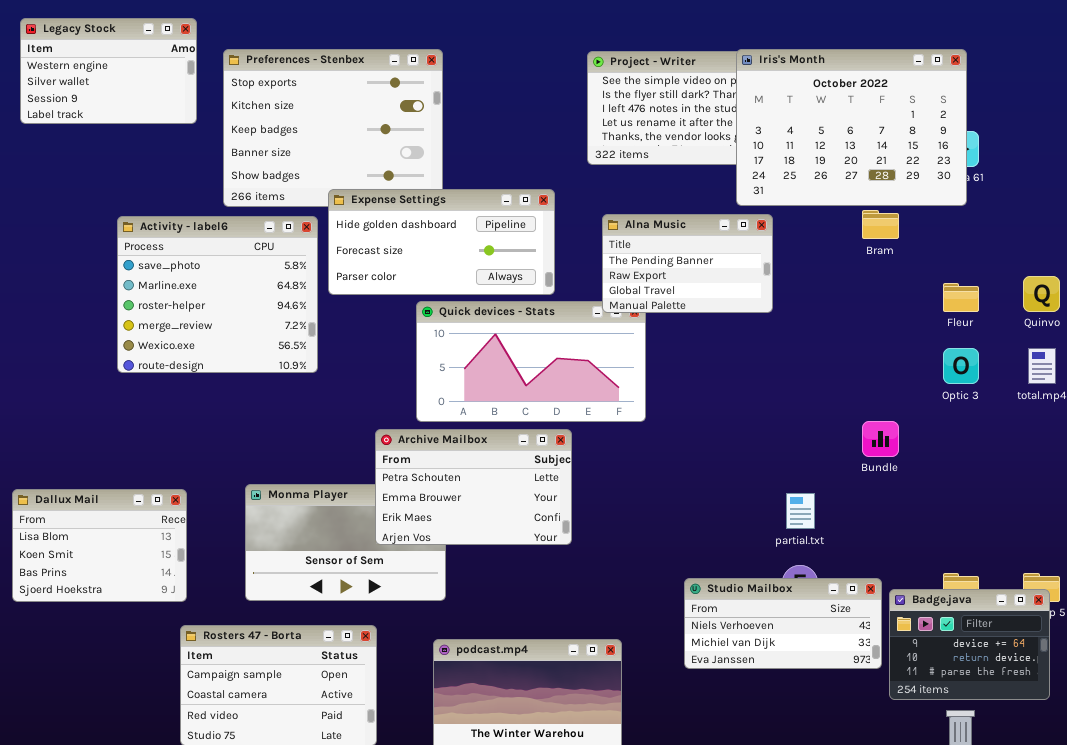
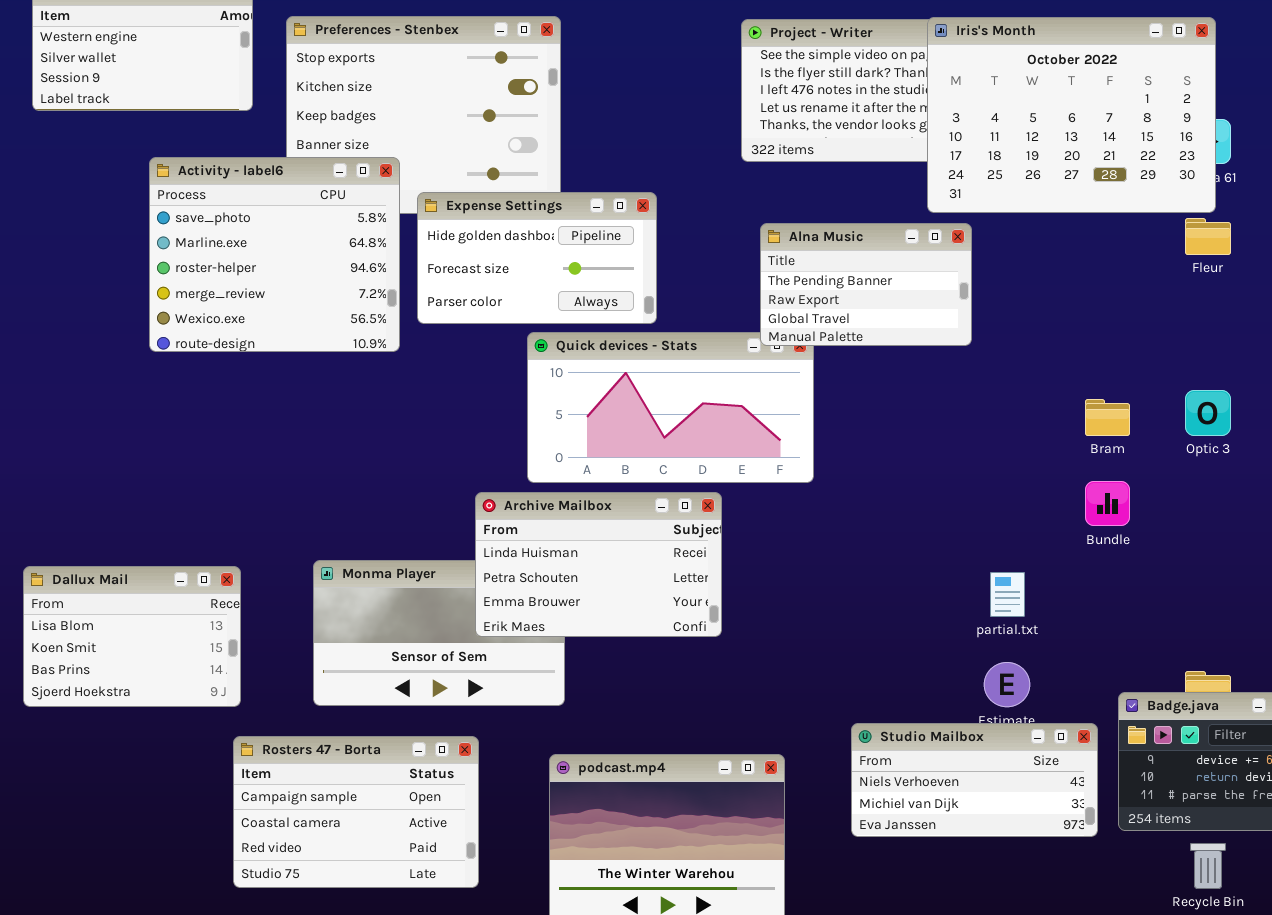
Expense Settings: [328,189,555,295] -> [417,192,657,324], resized
Bram: [862,210,899,239] -> [1085,399,1130,436], moved
Activity - label6: [117,216,318,373] -> [149,157,400,352], moved
Fleur: [943,283,979,312] -> [1185,218,1231,255], moved
Archive Mailbox: [375,429,572,545] -> [475,492,722,637], scrolled up 1 row
Studio Mailbox: [684,578,882,669] -> [851,723,1098,837], moved

